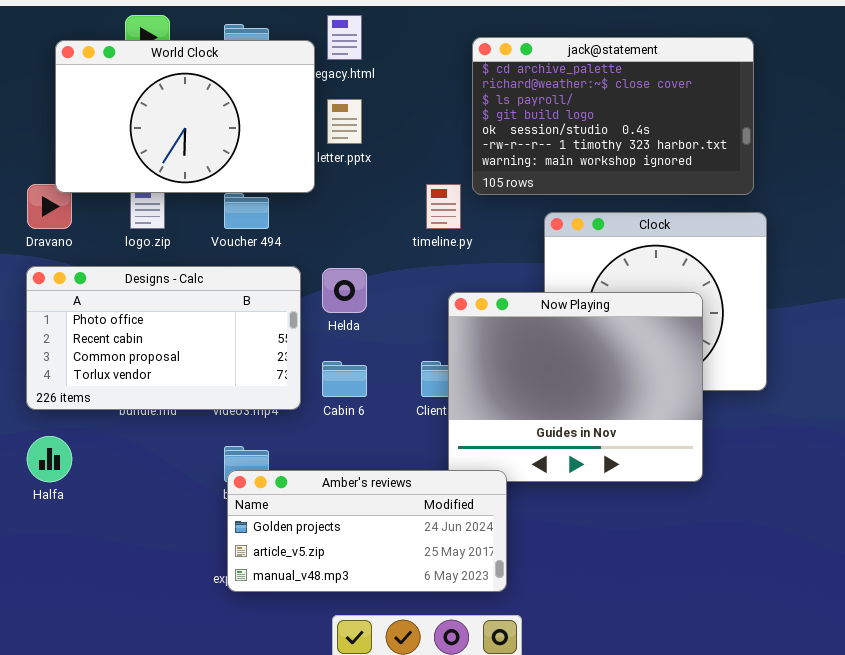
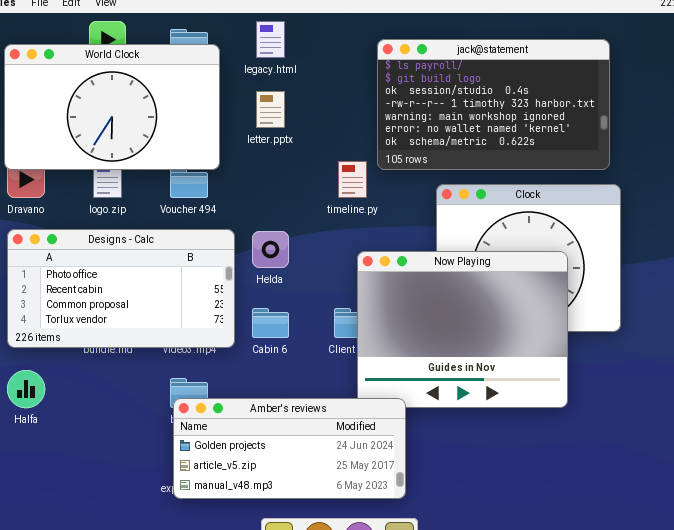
jack@statement: [472,37,754,195] -> [377,39,610,170], scrolled down 2 rows
World Clock: [55,40,315,193] -> [4,44,220,170], moved

